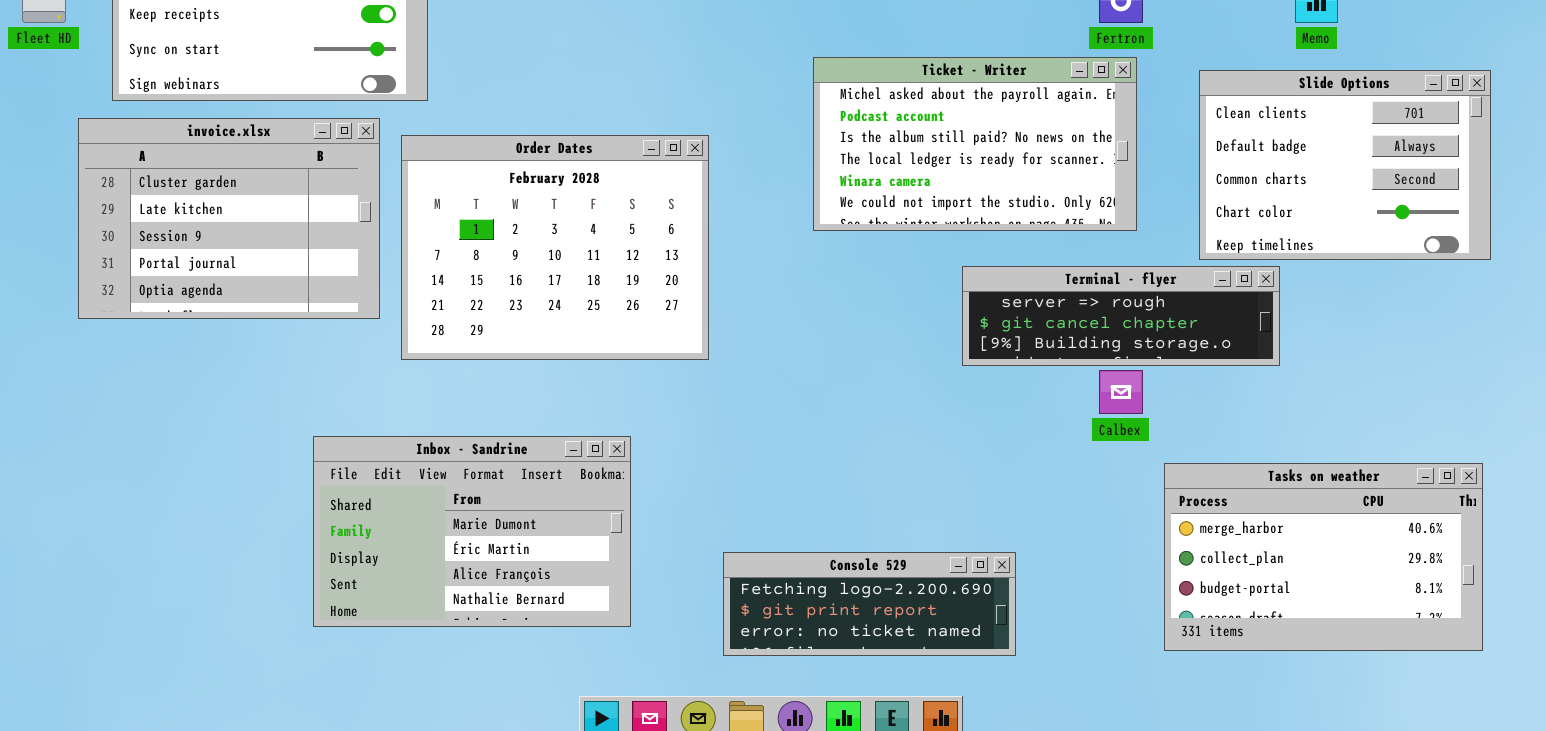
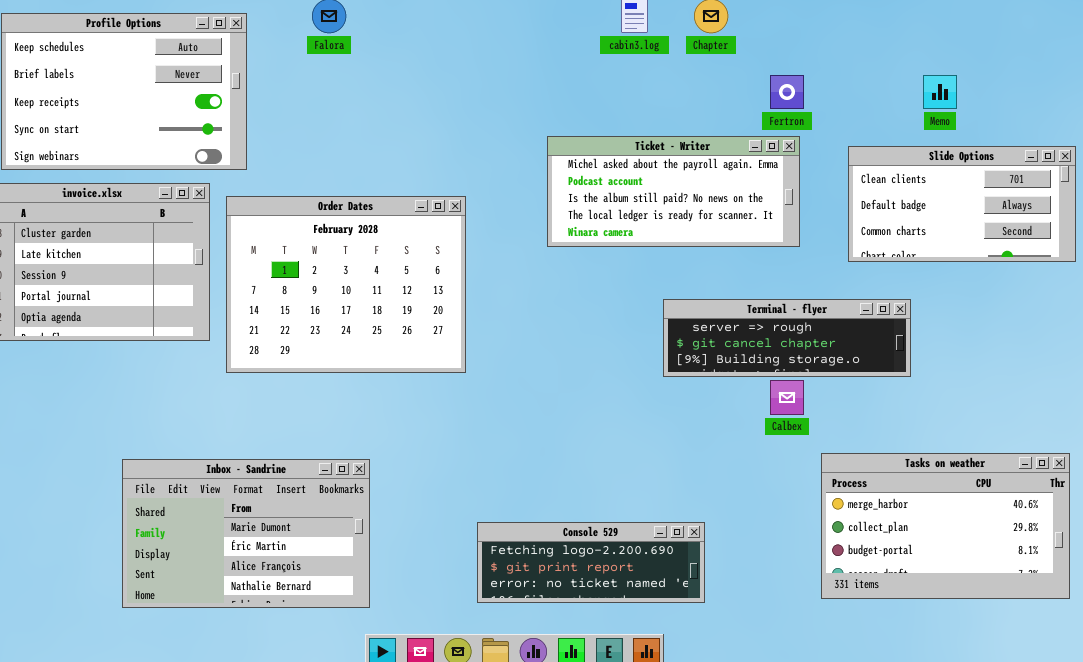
Ticket - Writer: [813,57,1137,231] -> [547,136,800,247], resized
Slide Options: [1199,70,1491,260] -> [848,146,1076,262], resized
Inbox - Sandrine: [313,436,631,627] -> [122,459,370,608], moved

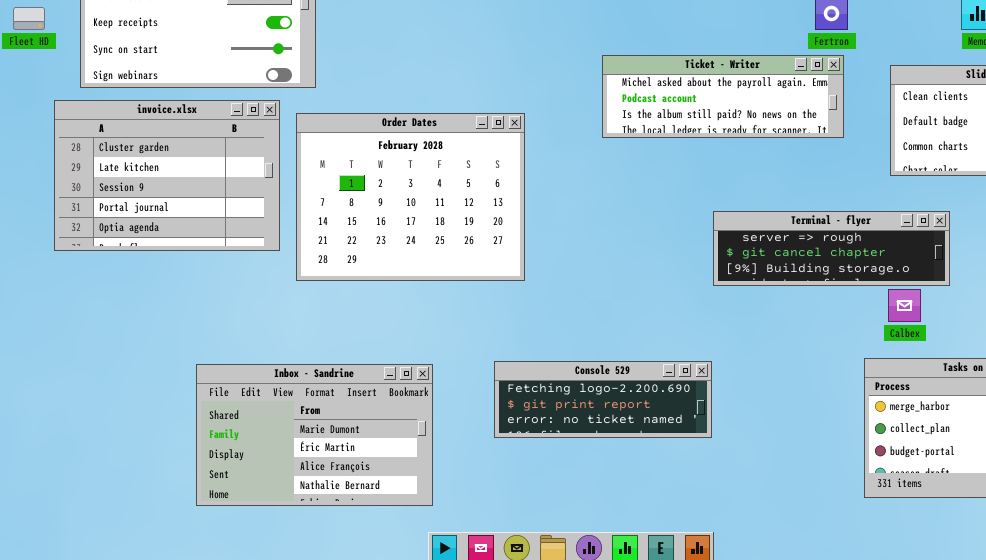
Ticket - Writer: [547,136,800,247] -> [602,55,844,138], resized
Calbex: [770,380,804,415] -> [888,289,921,322], moved
Console 529: [477,522,705,603] -> [494,361,712,438], moved

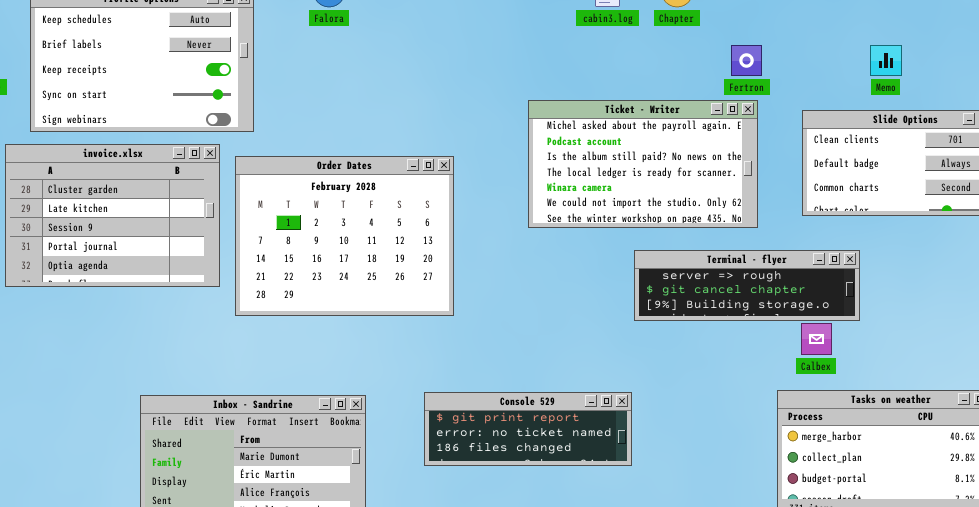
Ticket - Writer: [602,55,844,138] -> [528,100,758,228], resized
Console 529: [494,361,712,438] -> [424,392,632,466], scrolled down 1 row

